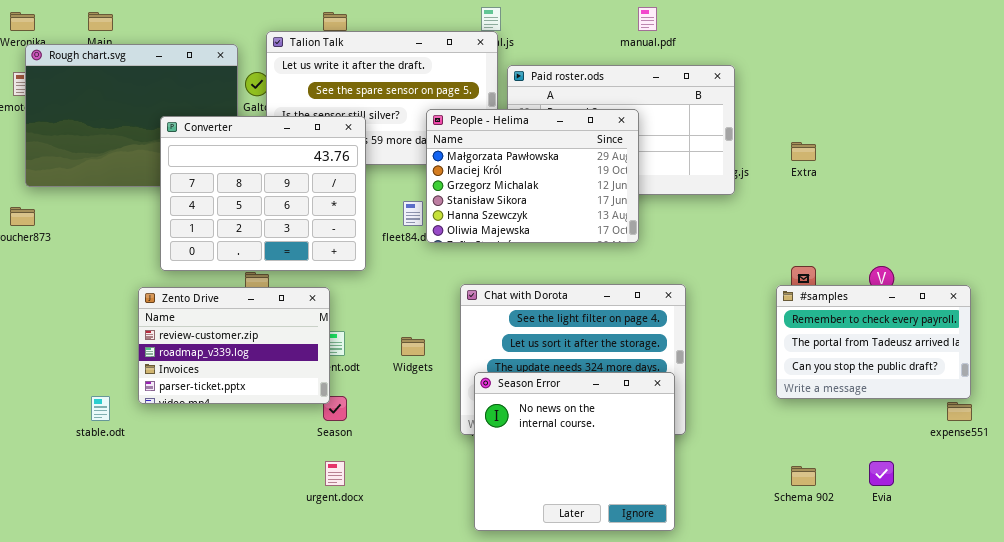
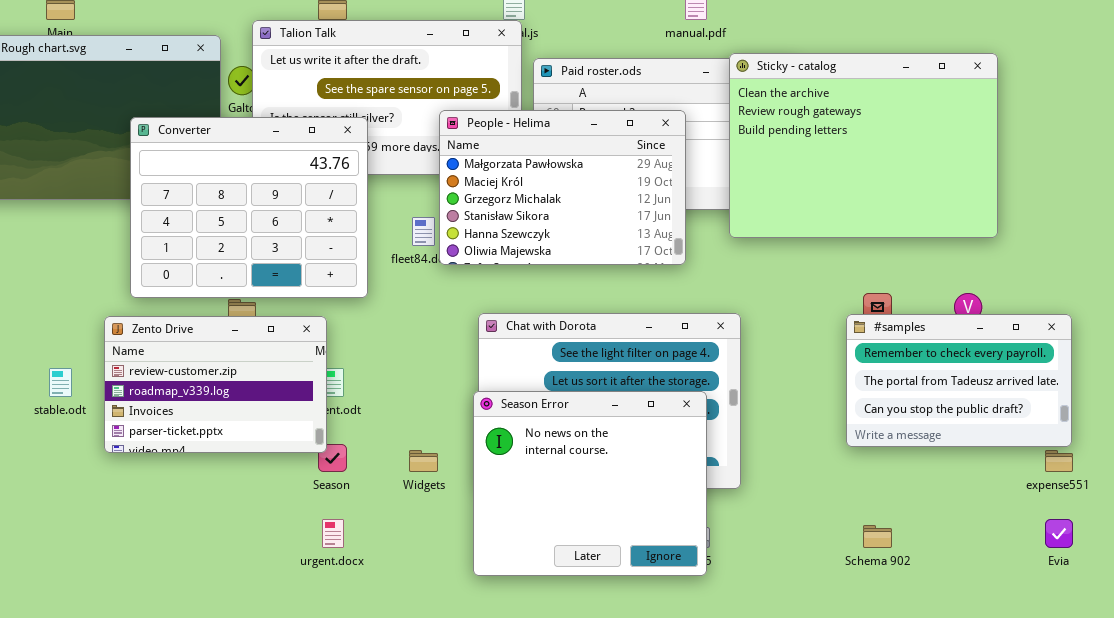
Sticky - catalog: none -> [729,53,998,238], opened
Widgets: [401,337,425,356] -> [409,450,438,472], moved
Season Error: [474,372,675,531] -> [473,391,707,576], moved
stable.odt: [91,396,110,421] -> [49,368,72,397], moved
Evia: [869,461,894,486] -> [1045,519,1073,548], moved

